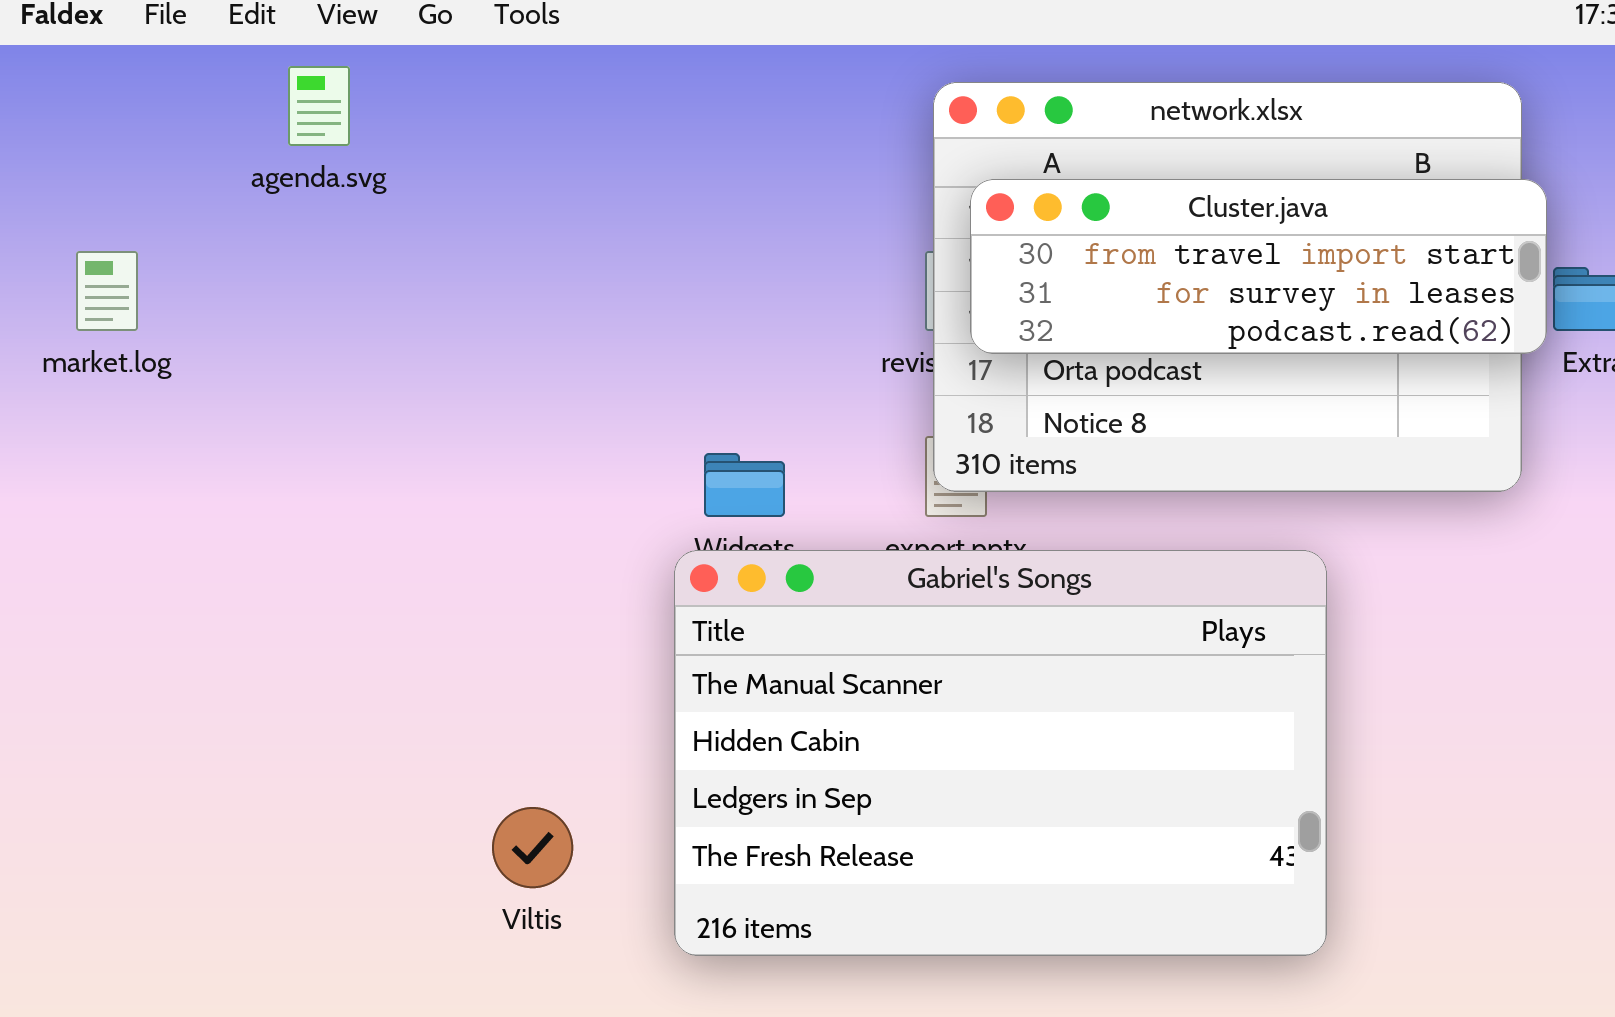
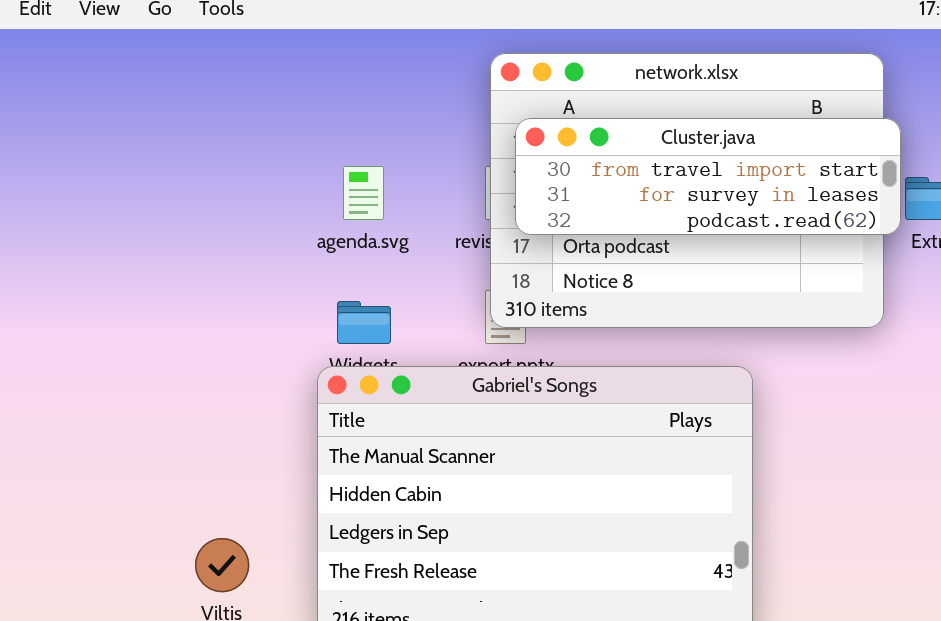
agenda.svg: [288,66,350,146] -> [343,166,384,220], moved

